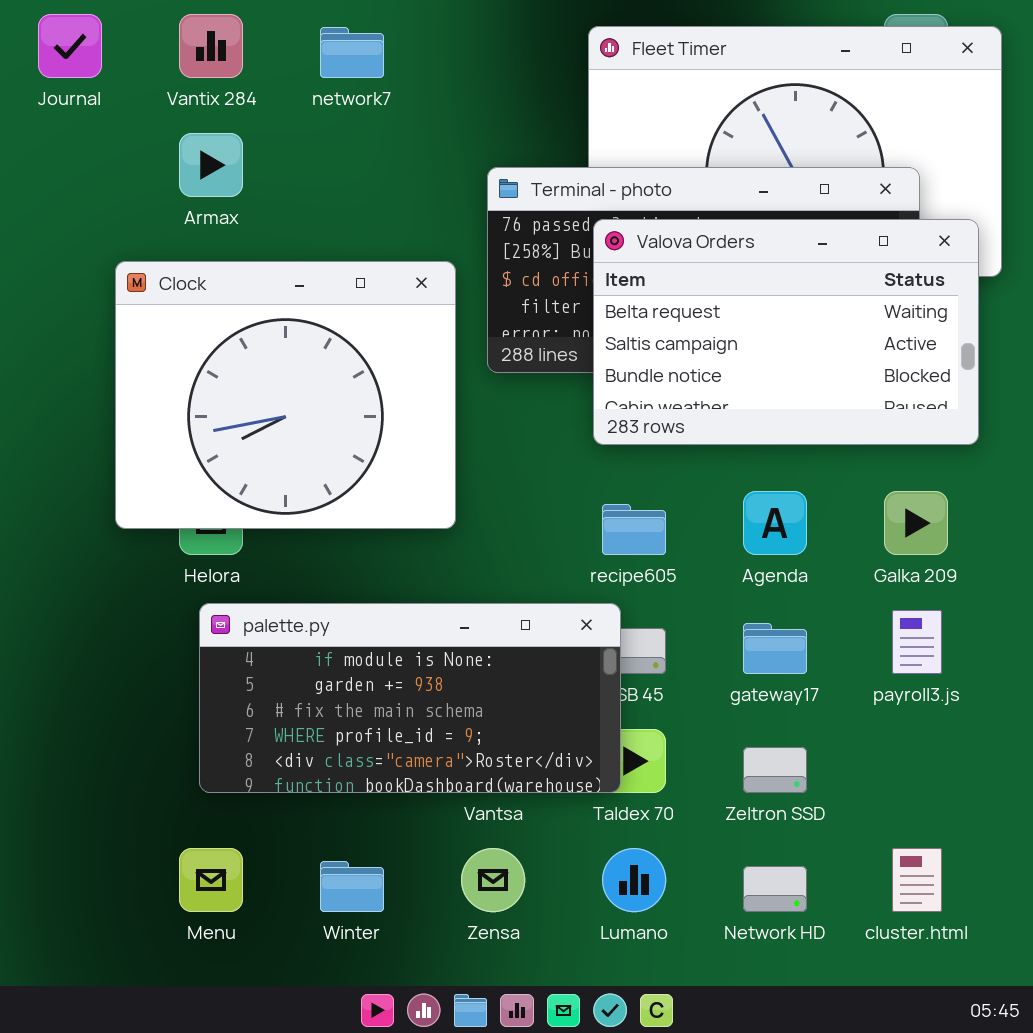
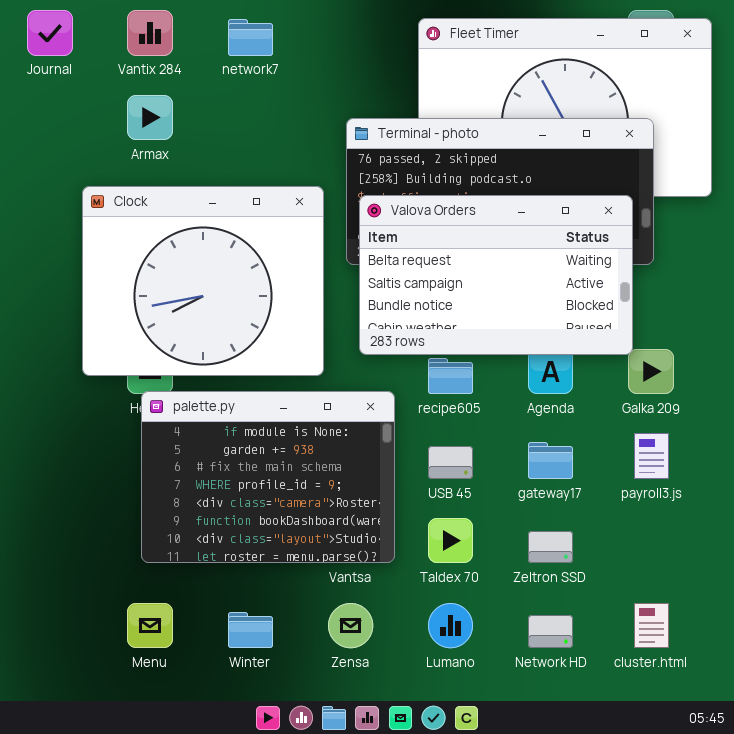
Valova Orders: [593,219,979,445] -> [359,195,633,355], moved
palette.py: [199,603,621,793] -> [141,391,395,563], resized

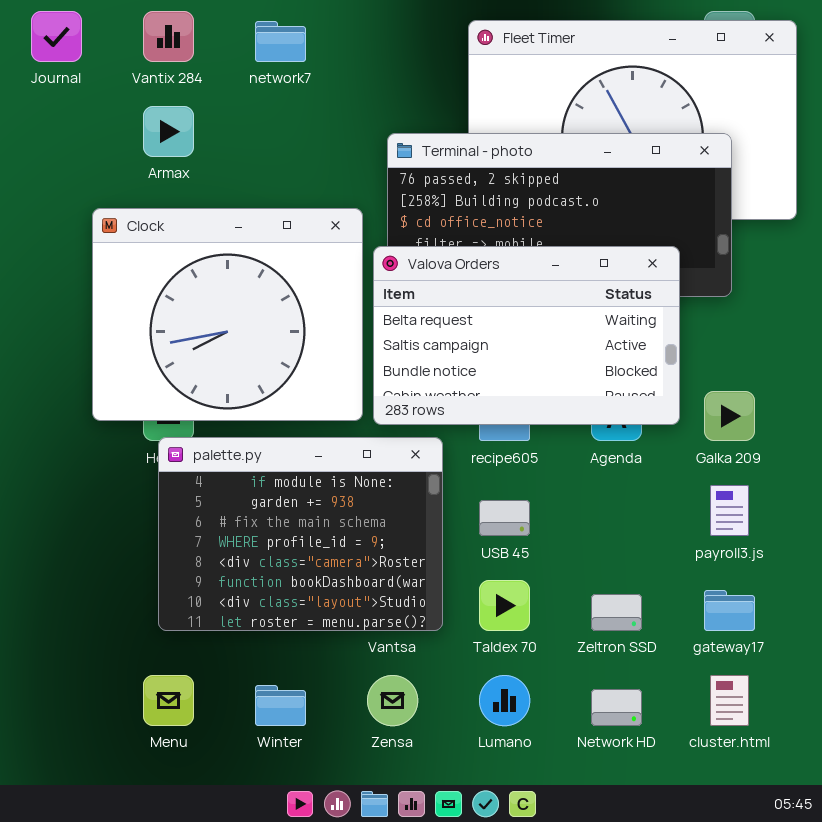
Valova Orders: [359,195,633,355] -> [373,246,680,425], moved
gateway17: [528,442,573,479] -> [704,590,755,631], moved

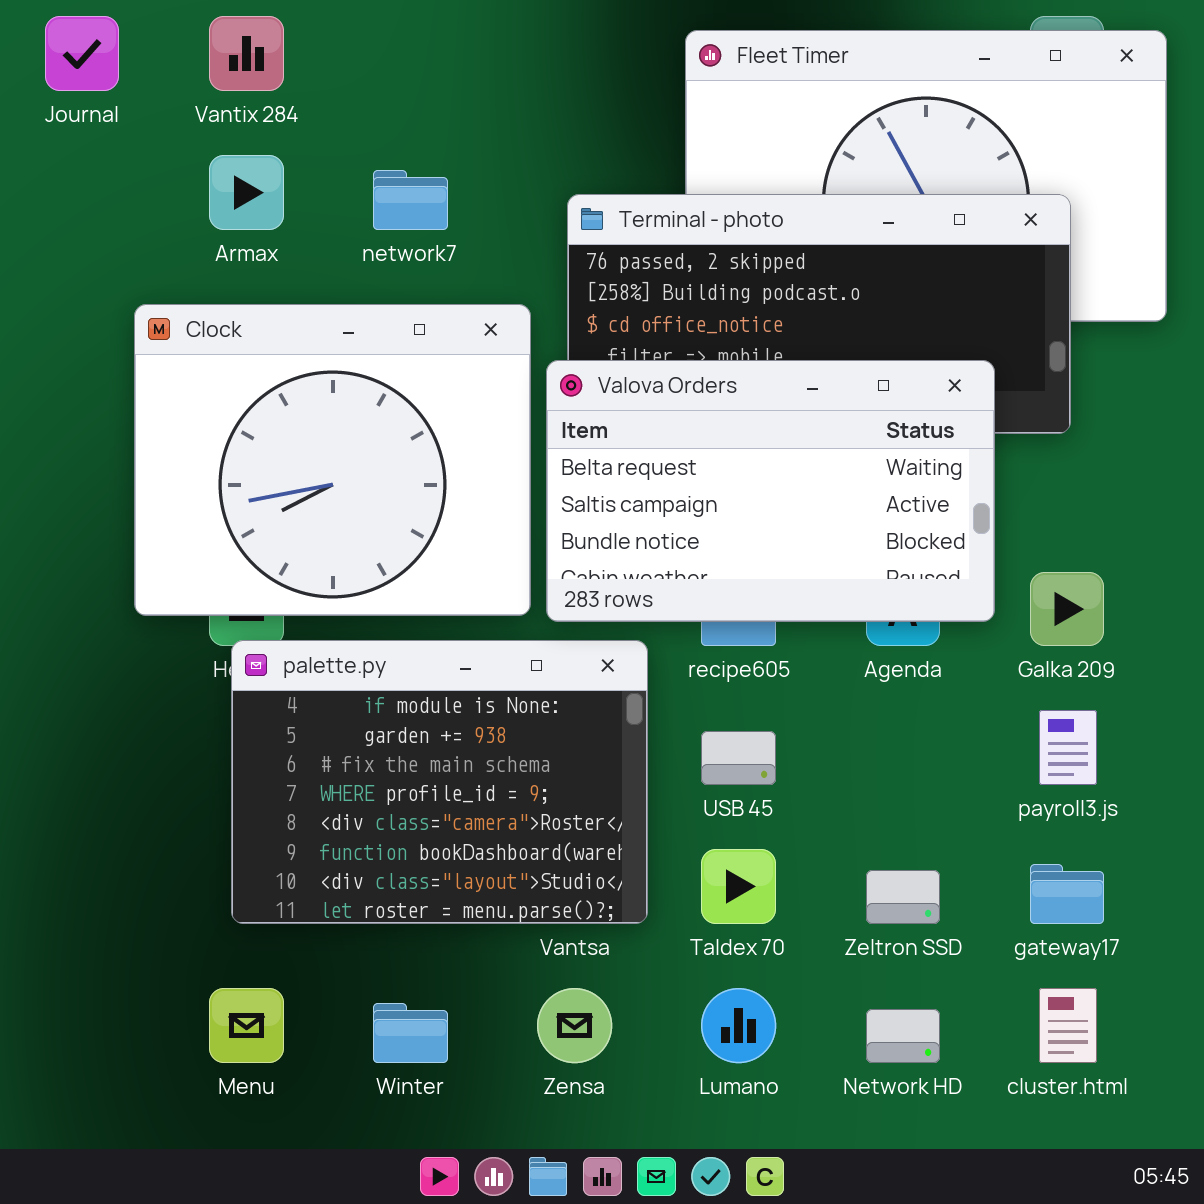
network7: [255,21,306,62] -> [373,170,448,230], moved

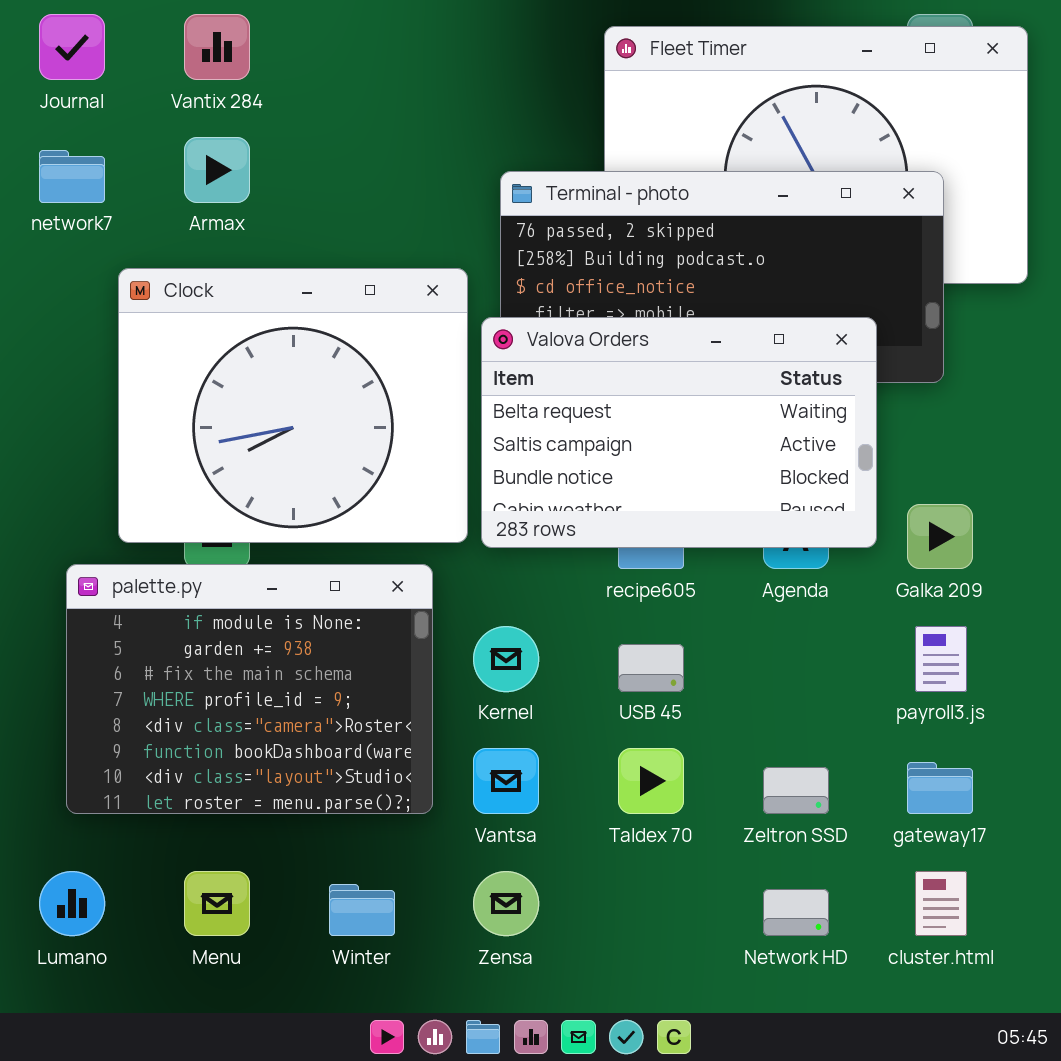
network7: [373,170,448,230] -> [39,150,105,203], moved
palette.py: [231,640,648,924] -> [66,564,433,814], moved
Lumano: [701,988,776,1063] -> [39,871,105,936], moved

